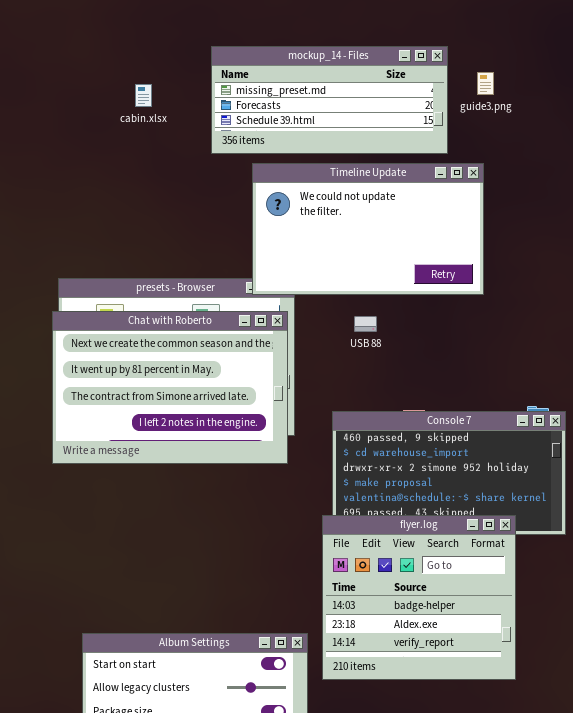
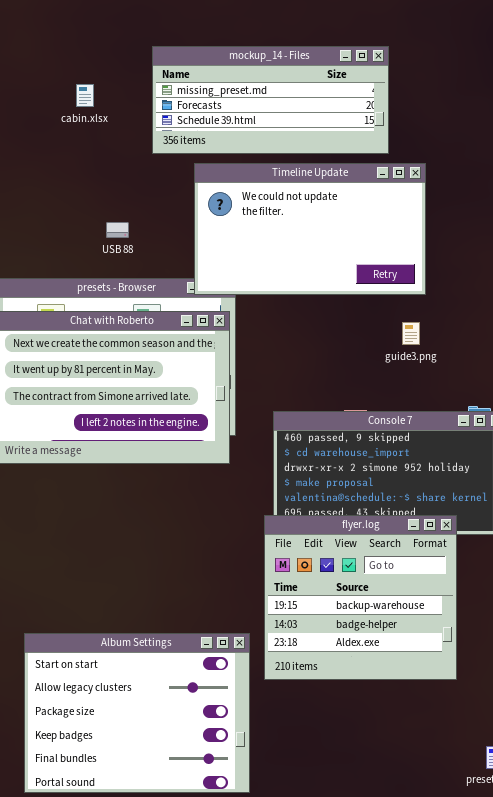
guide3.png: [477,72,494,95] -> [402,322,420,345], moved
USB 88: [354,316,377,332] -> [106,222,129,238], moved
flyer.log: [322,515,516,680] -> [264,515,457,680], scrolled up 1 row

